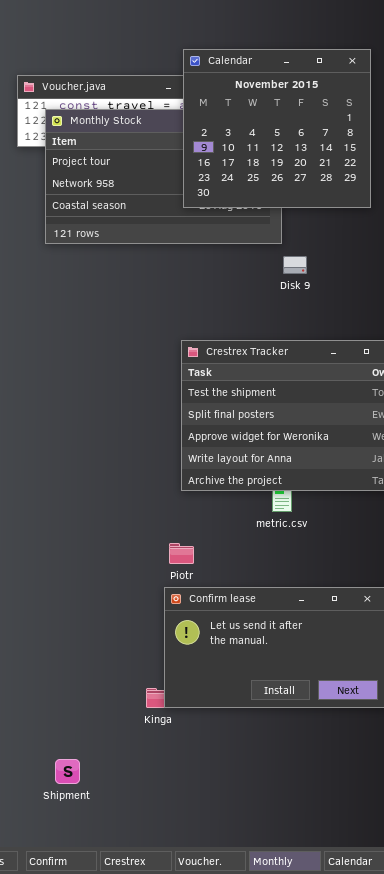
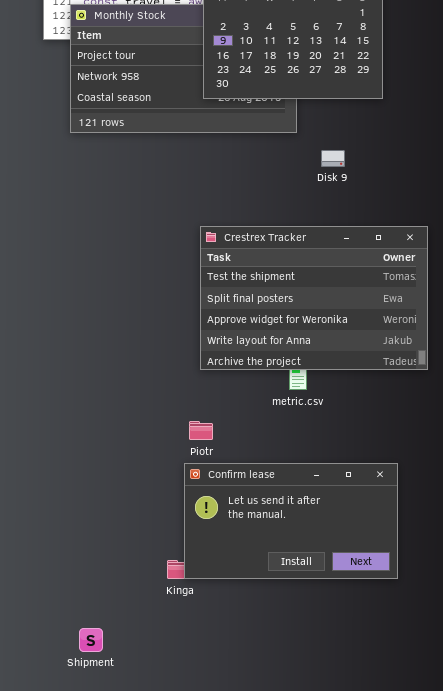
Disk 9: [283,256,307,274] -> [321,150,345,167], moved

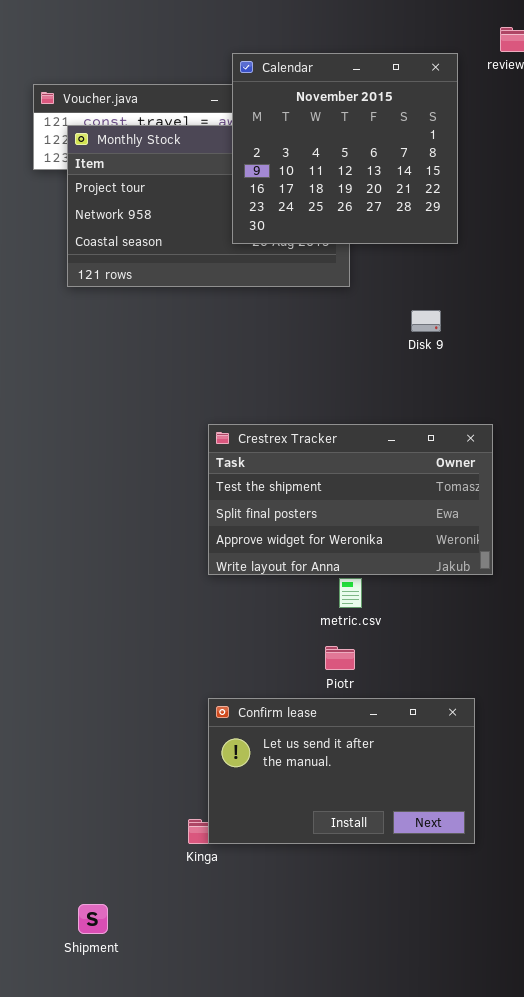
Disk 9: [321,150,345,167] -> [411,310,441,332], moved
Crestrex Tracker: [200,226,428,370] -> [208,424,493,575], moved, resized
Piotr: [189,421,213,440] -> [325,646,355,670], moved

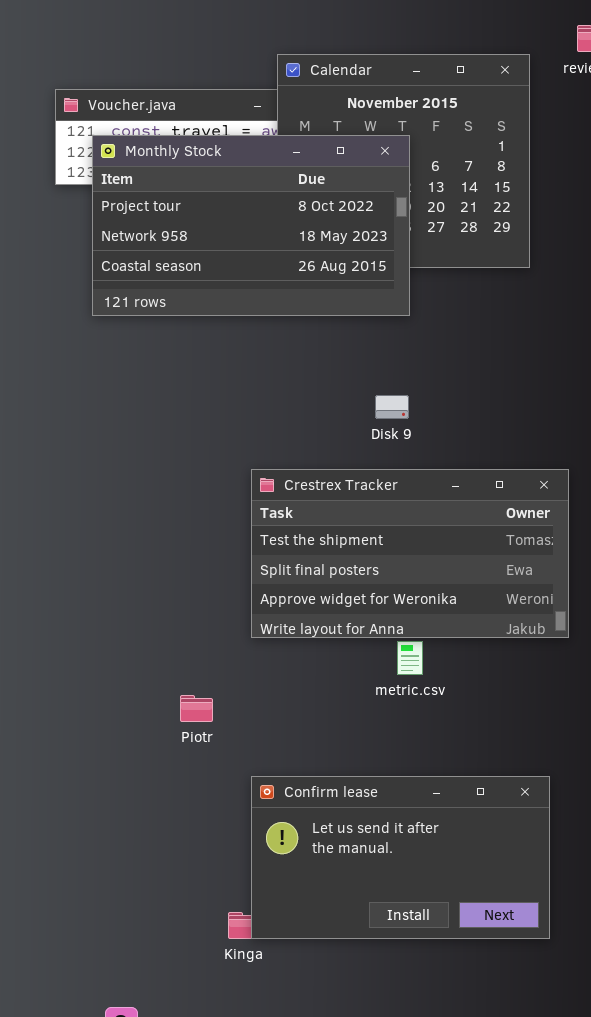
Monthly Stock: [67,125,350,287] -> [92,135,410,316], raised
Disk 9: [411,310,441,332] -> [375,395,409,419], moved
Piotr: [325,646,355,670] -> [180,695,213,722], moved

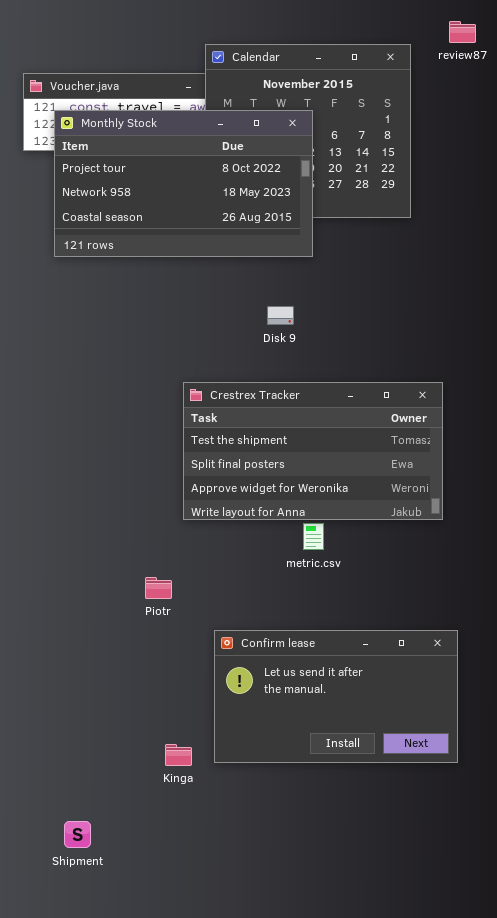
Disk 9: [375,395,409,419] -> [267,306,294,325], moved
Piotr: [180,695,213,722] -> [145,577,172,599], moved
Confirm lease: [251,776,550,939] -> [214,630,458,763], moved

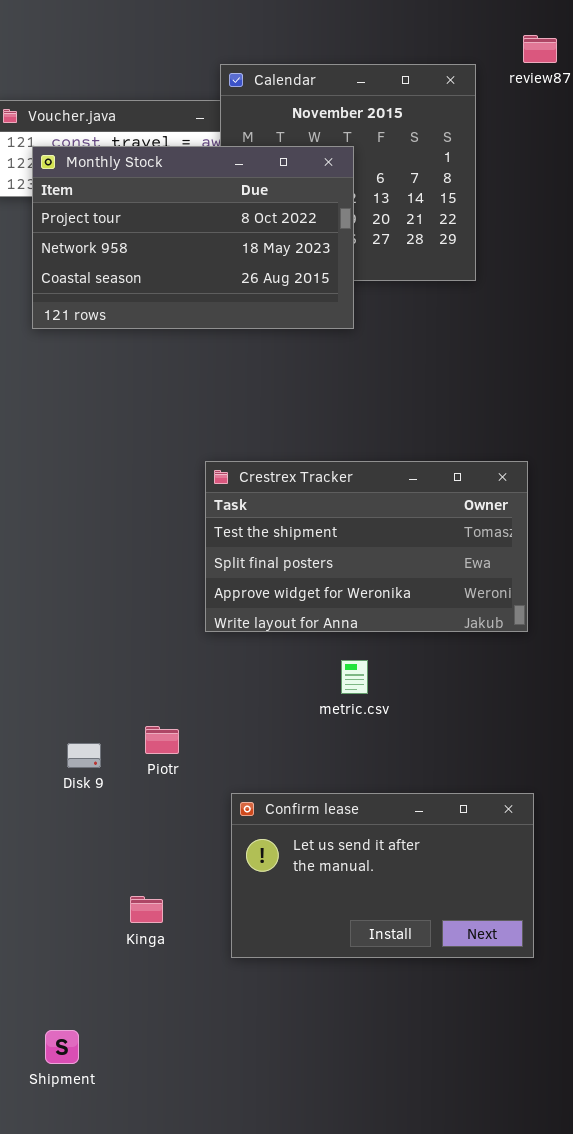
Disk 9: [267,306,294,325] -> [67,743,101,768], moved
Crestrex Tracker: [183,382,443,520] -> [205,461,528,632], moved
Kinga: [165,744,192,766] -> [130,896,163,923], moved

